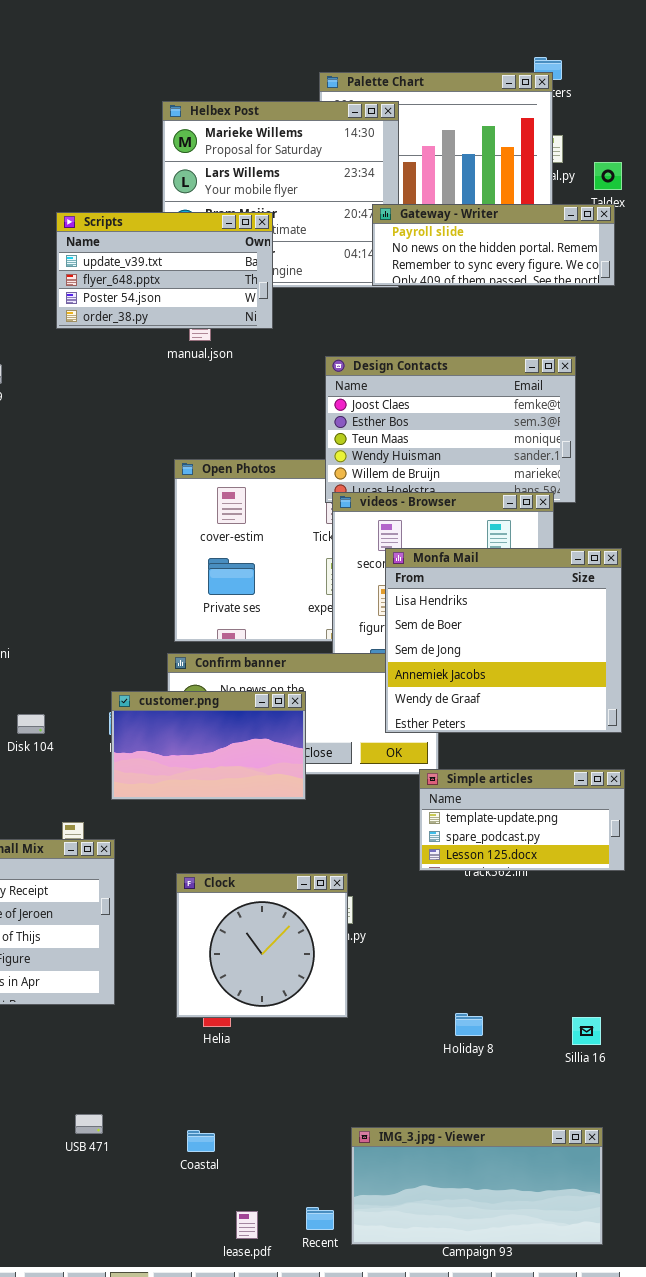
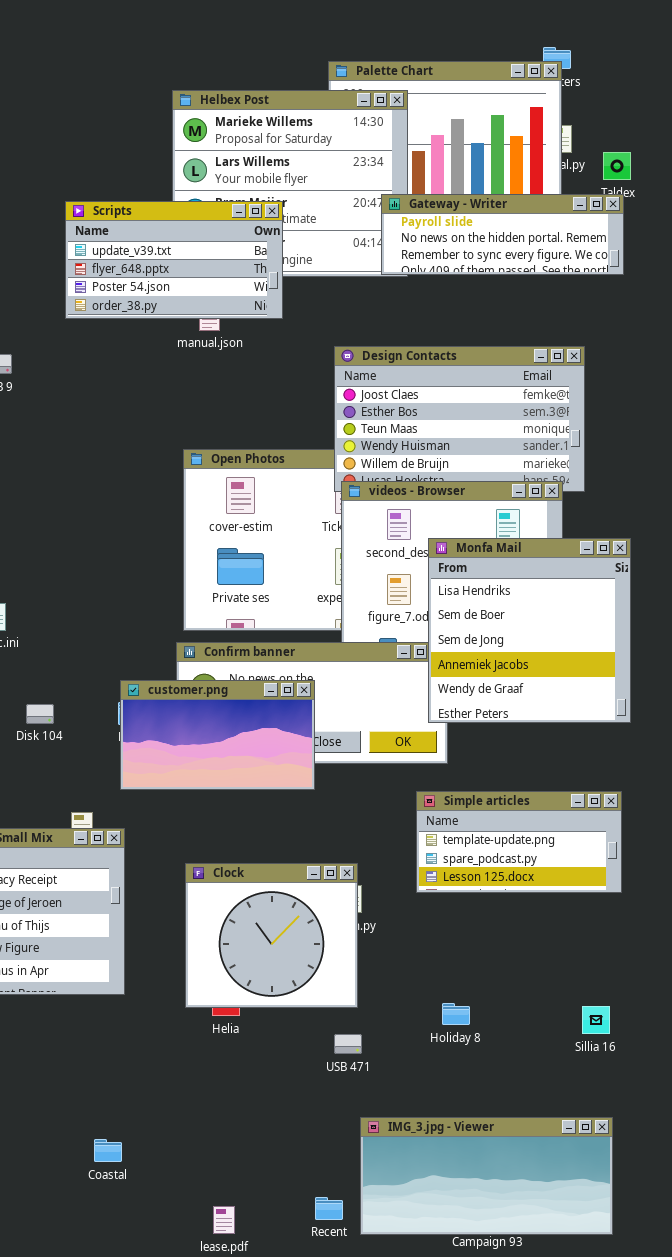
Monfa Mail: [385,548,622,733] -> [428,538,631,723], resized
Simple articles: [419,769,625,871] -> [416,791,622,893], moved
Holiday 8: [455,1013,483,1036] -> [442,1003,470,1025], moved
USB 471: [75,1114,103,1134] -> [334,1034,362,1054], moved
Coastal: [187,1130,215,1152] -> [94,1139,122,1162], moved
lease.pdf: [236,1211,258,1239] -> [213,1206,235,1234], moved

